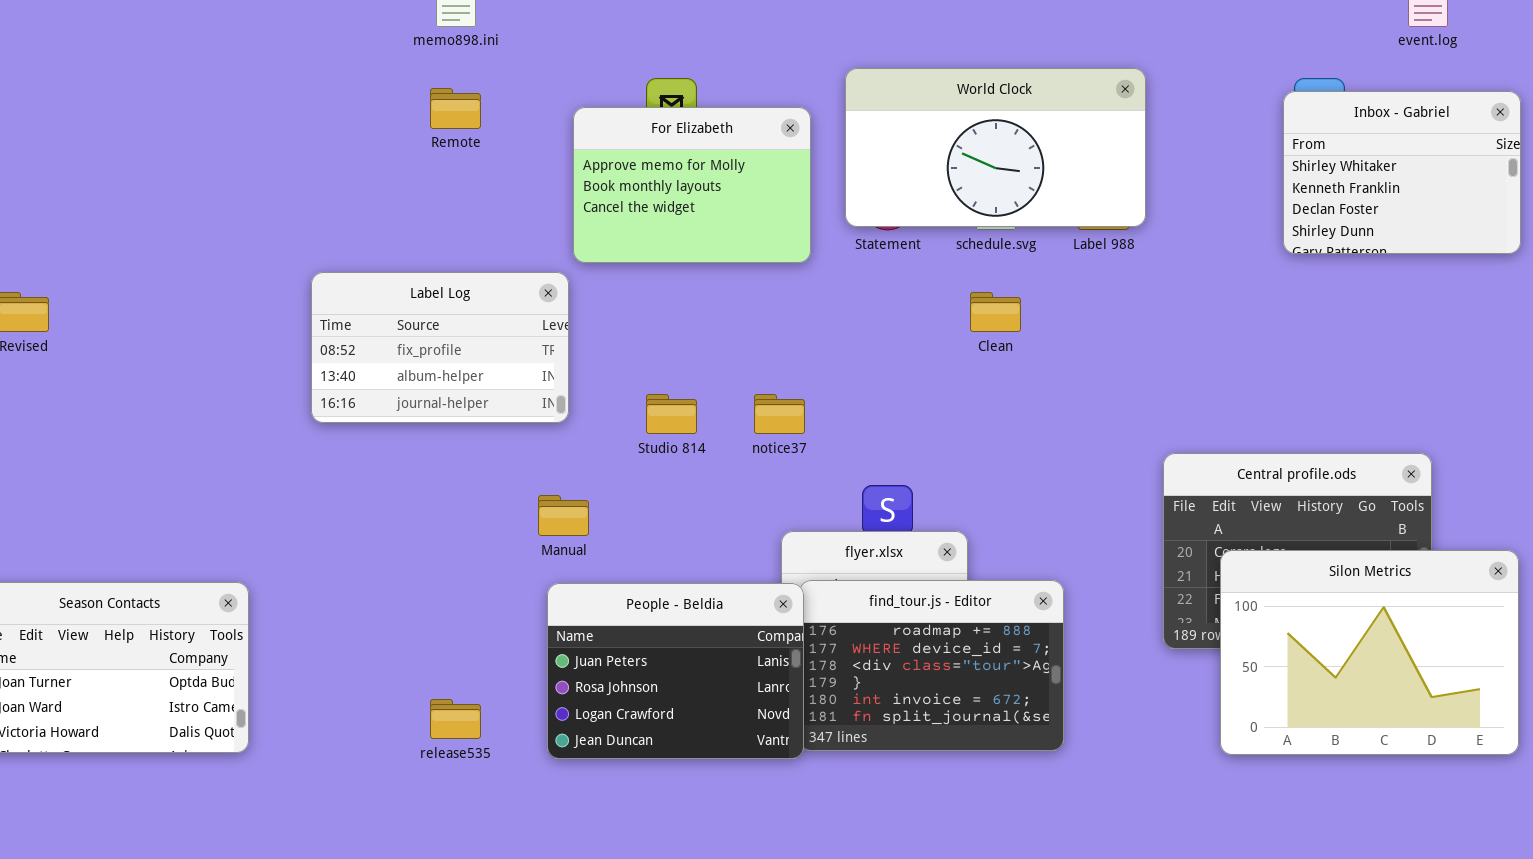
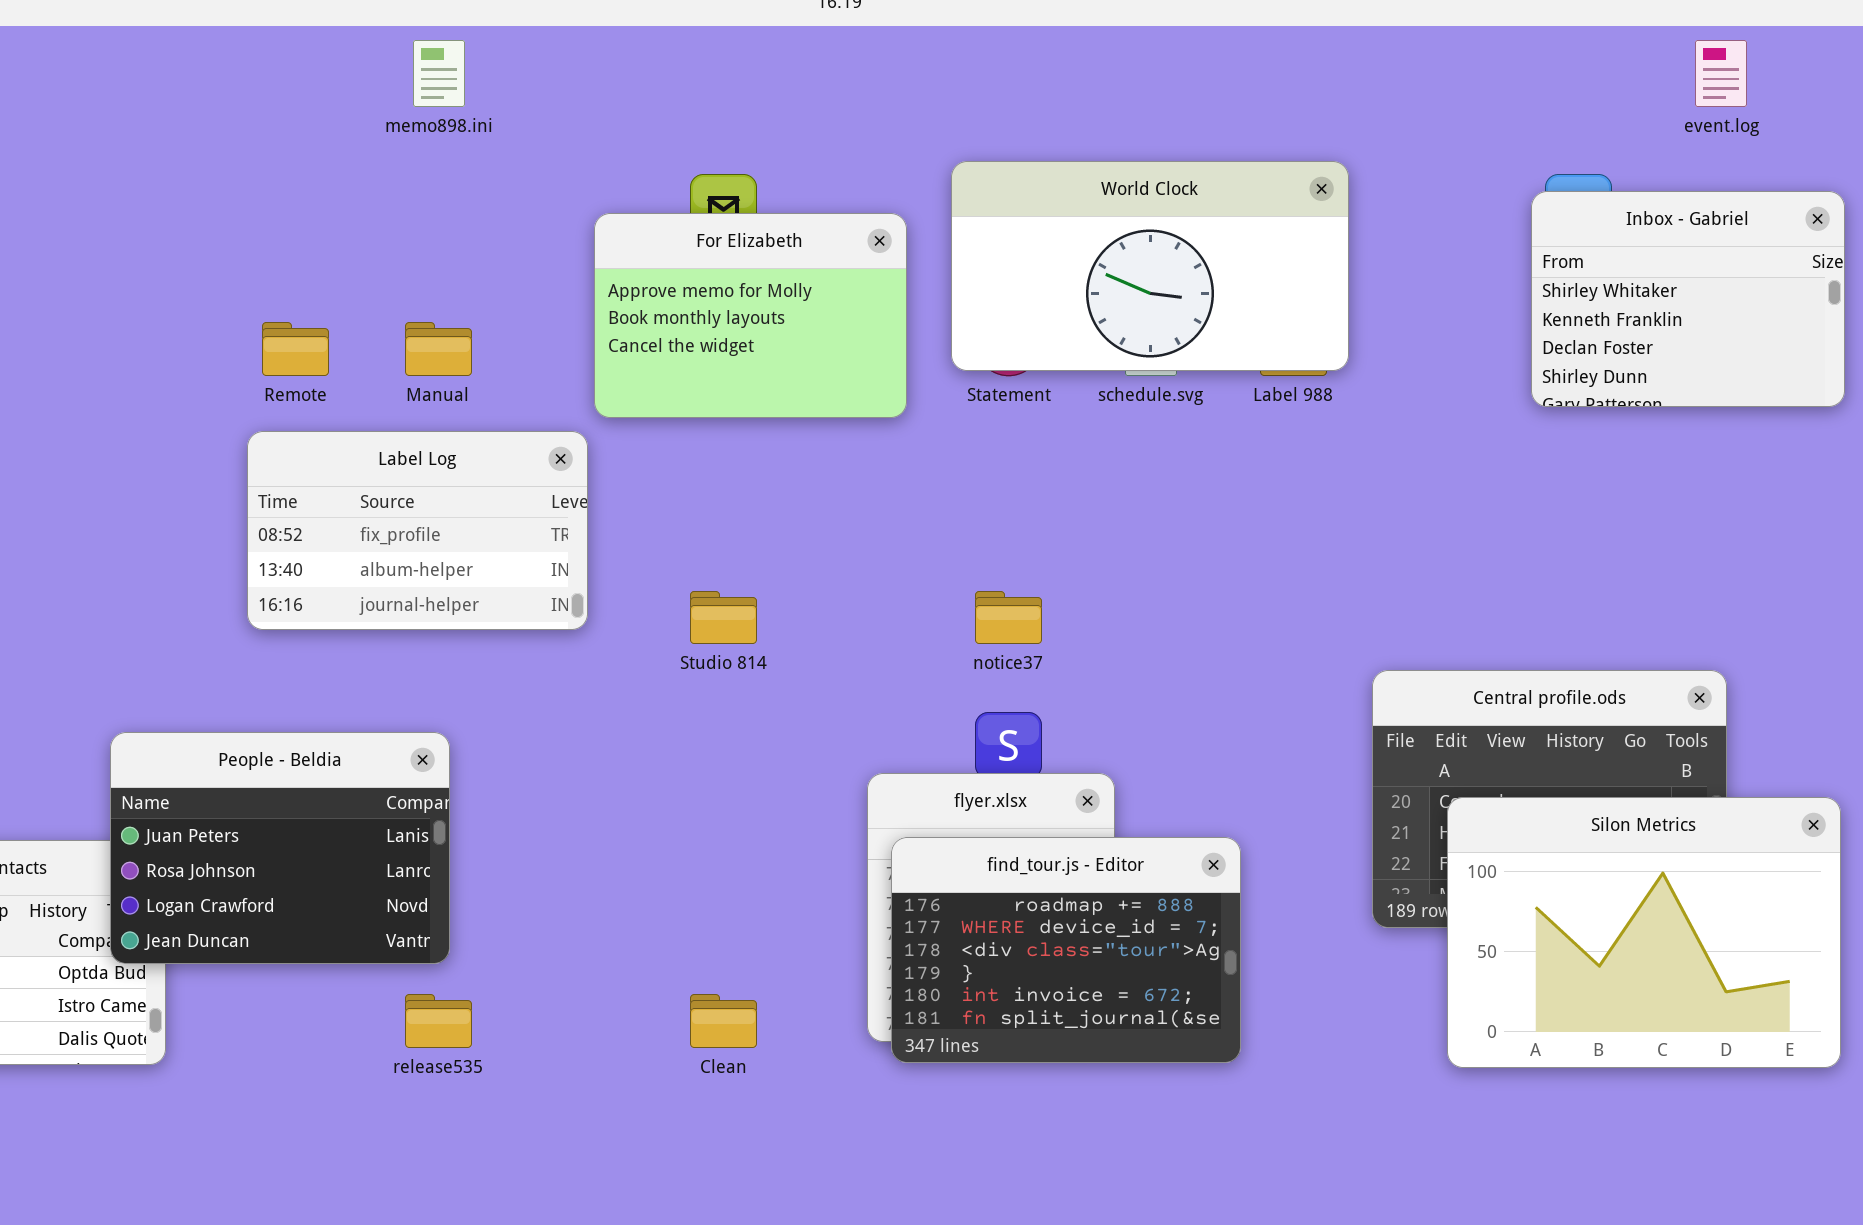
Remote: [430,88,481,129] -> [262,322,329,376], moved
Clean: [970,292,1021,332] -> [690,994,757,1048], moved
notice37: [754,394,805,434] -> [975,591,1042,644], moved
Manual: [538,495,589,536] -> [405,322,472,376], moved
People - Beldia: [547,583,804,759] -> [110,732,450,964], moved

